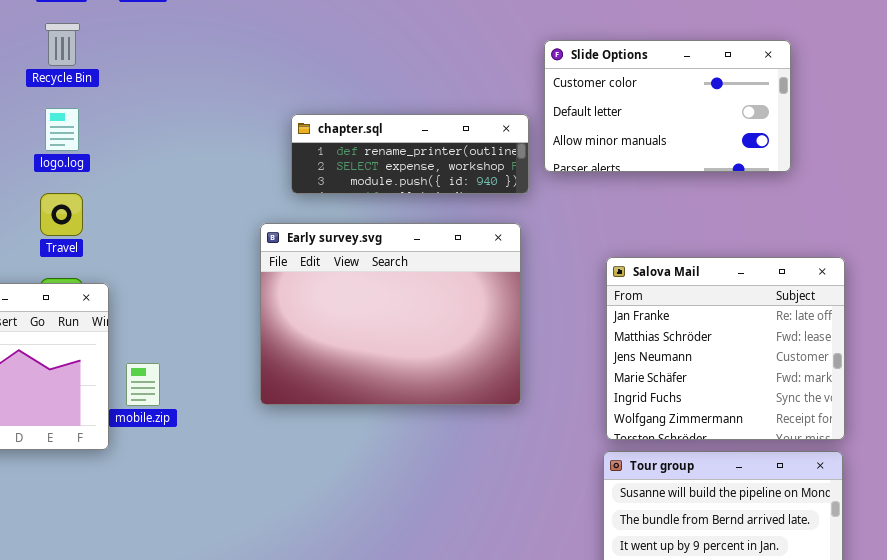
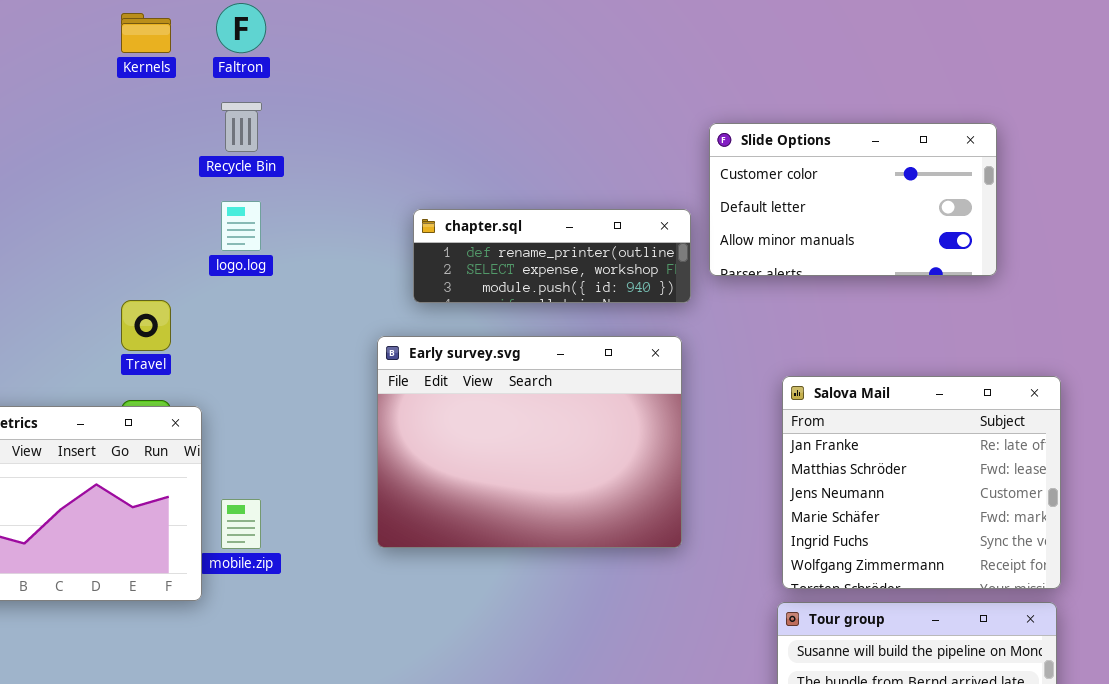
Recycle Bin: [45,23,80,66] -> [221,102,262,152], moved
logo.log: [45,108,79,151] -> [221,201,261,251], moved

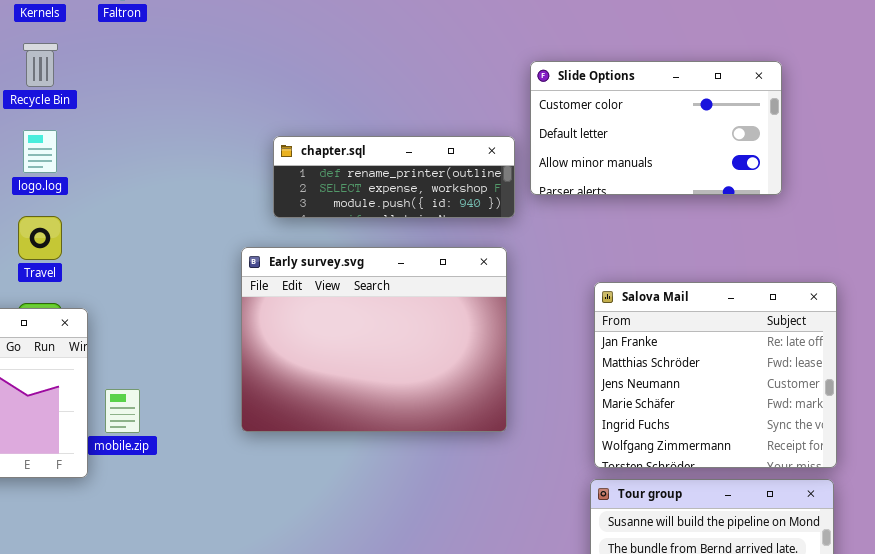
Recycle Bin: [221,102,262,152] -> [23,43,58,87], moved
logo.log: [221,201,261,251] -> [23,130,57,173], moved

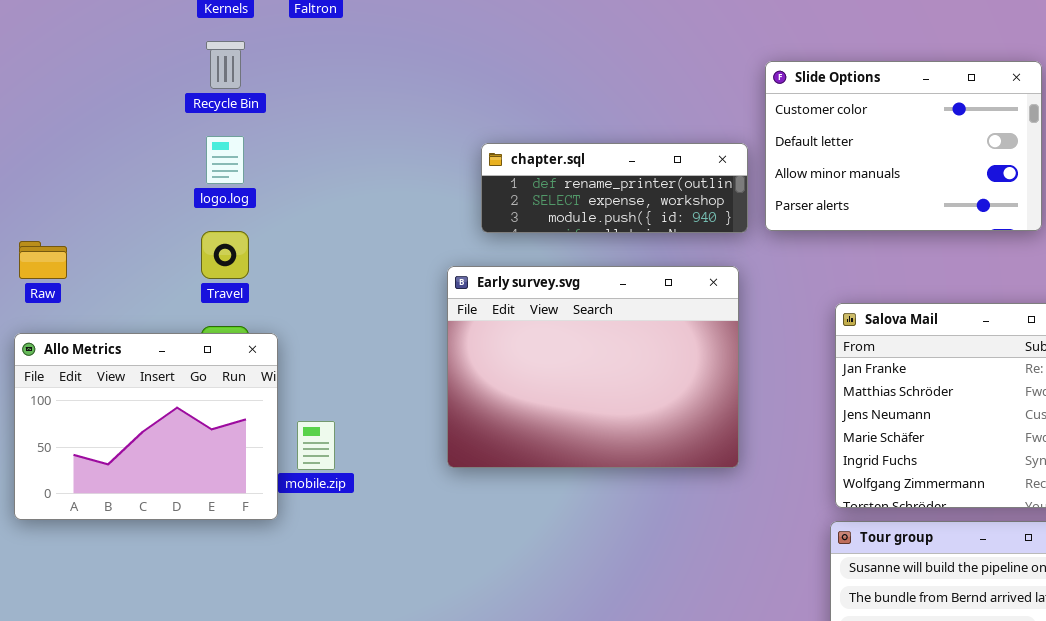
Slide Options: [530,61,782,195] -> [765,61,1042,231], resized

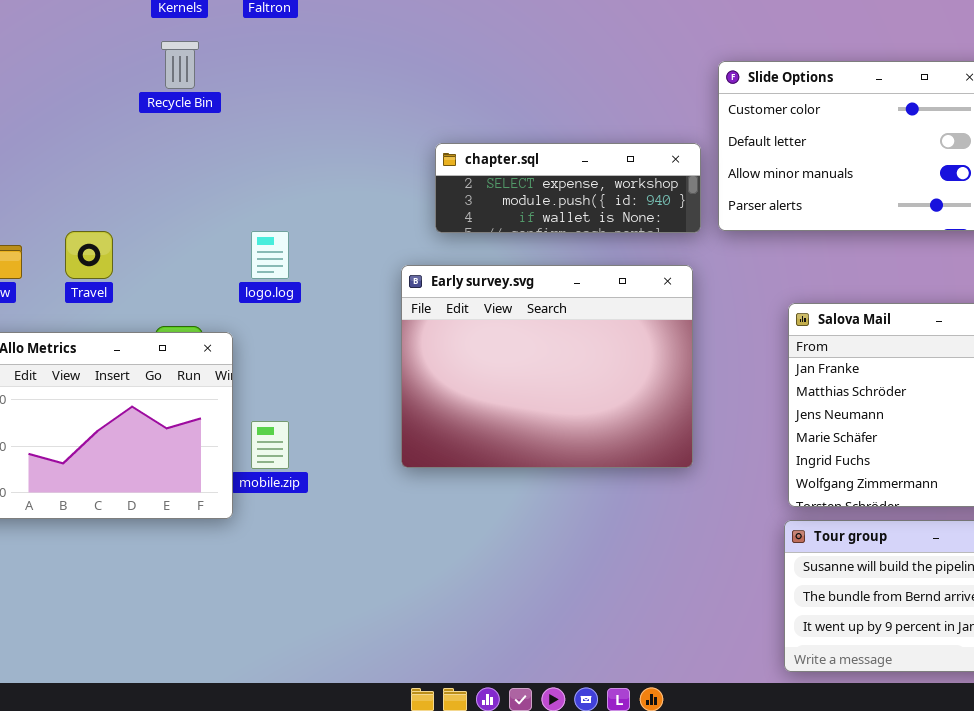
logo.log: [206,136,244,184] -> [251,231,289,279], moved
chapter.sql: [481,143,748,233] -> [435,143,701,233], scrolled down 1 row
Travel: [201,231,249,279] -> [65,231,113,279], moved

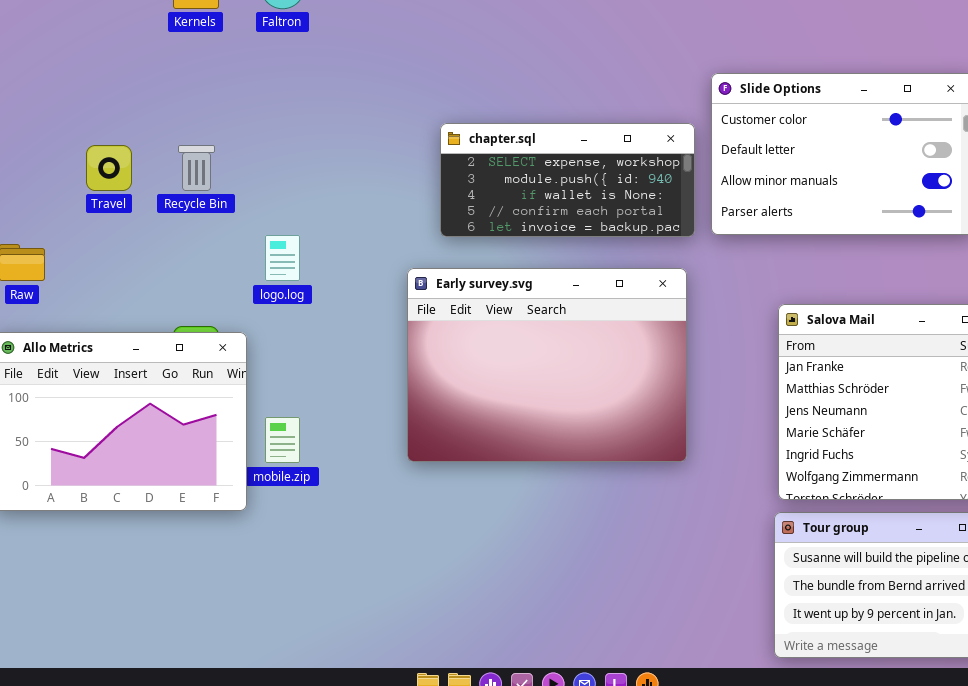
Recycle Bin: [161,41,199,89] -> [178,145,215,191], moved
chapter.sql: [435,143,701,233] -> [440,123,695,237], resized
Travel: [65,231,113,279] -> [86,145,132,191], moved

